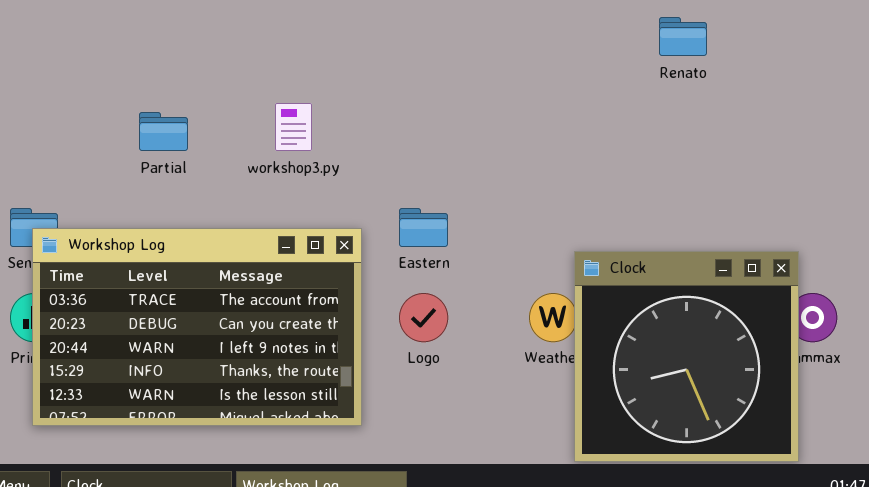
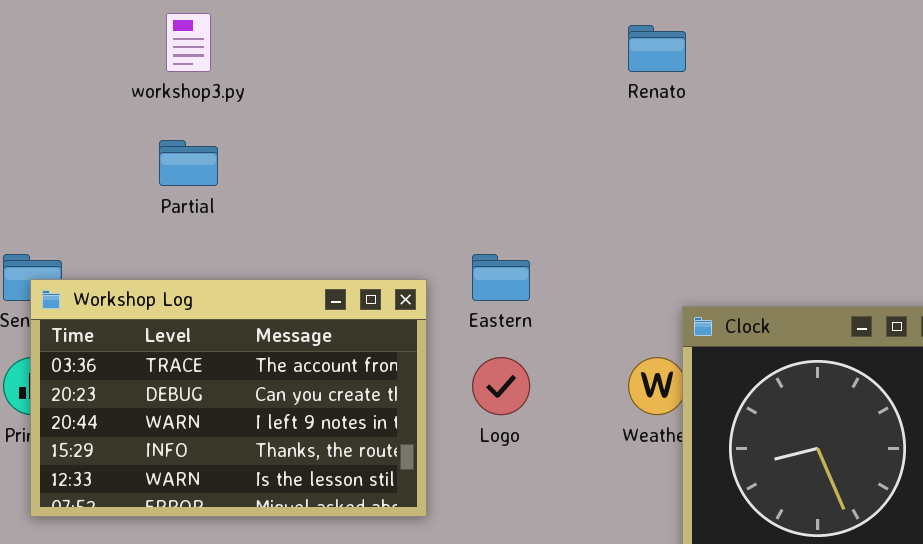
Renato: [659,17,707,56] -> [628,25,686,72], moved
workshop3.py: [275,103,312,151] -> [166,13,211,72], moved

